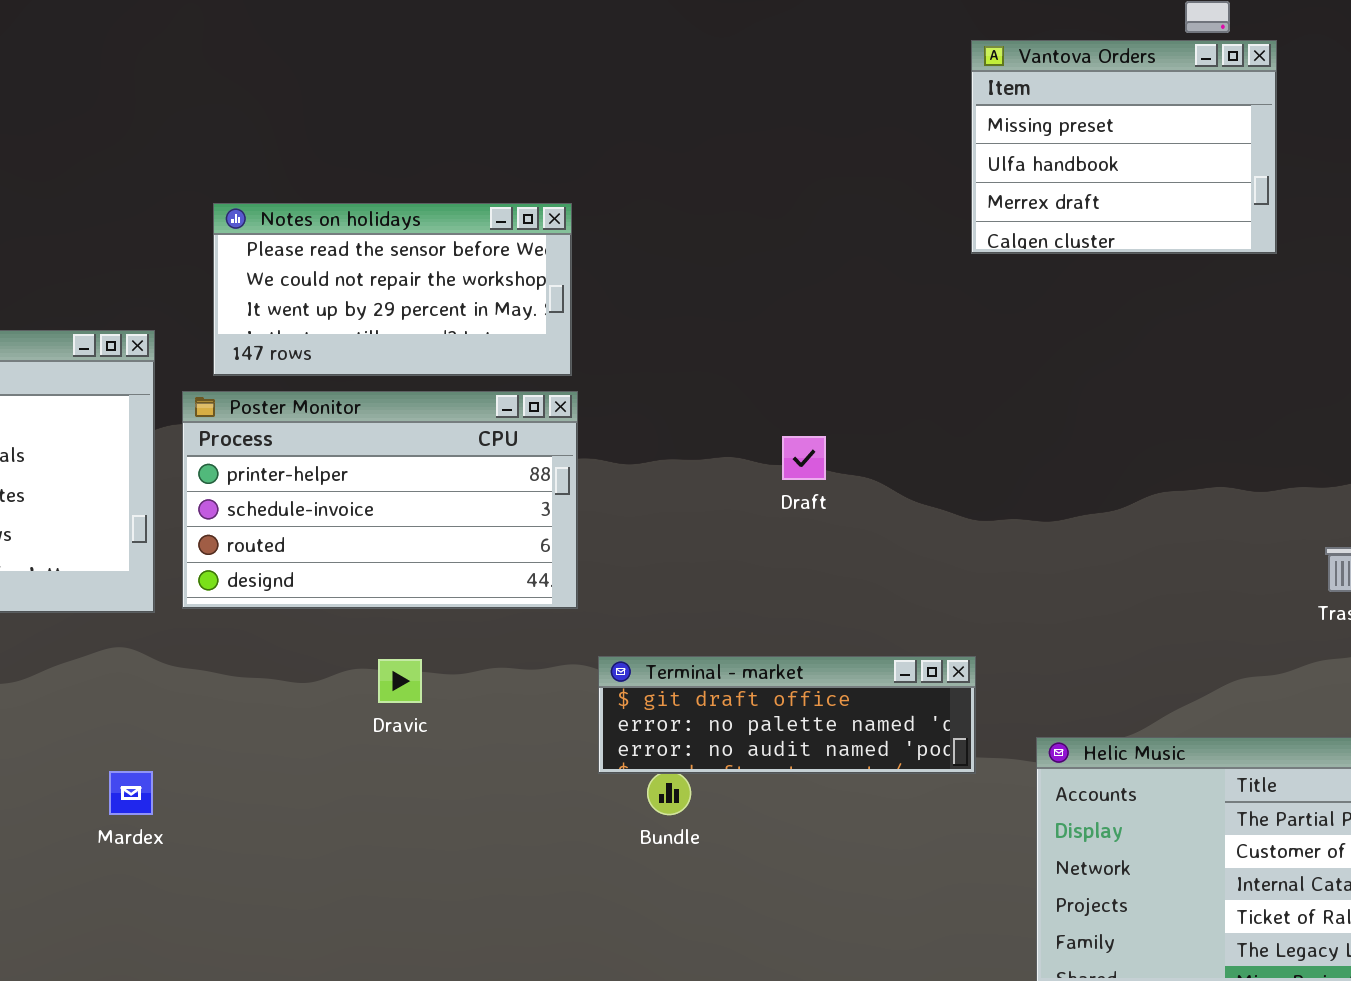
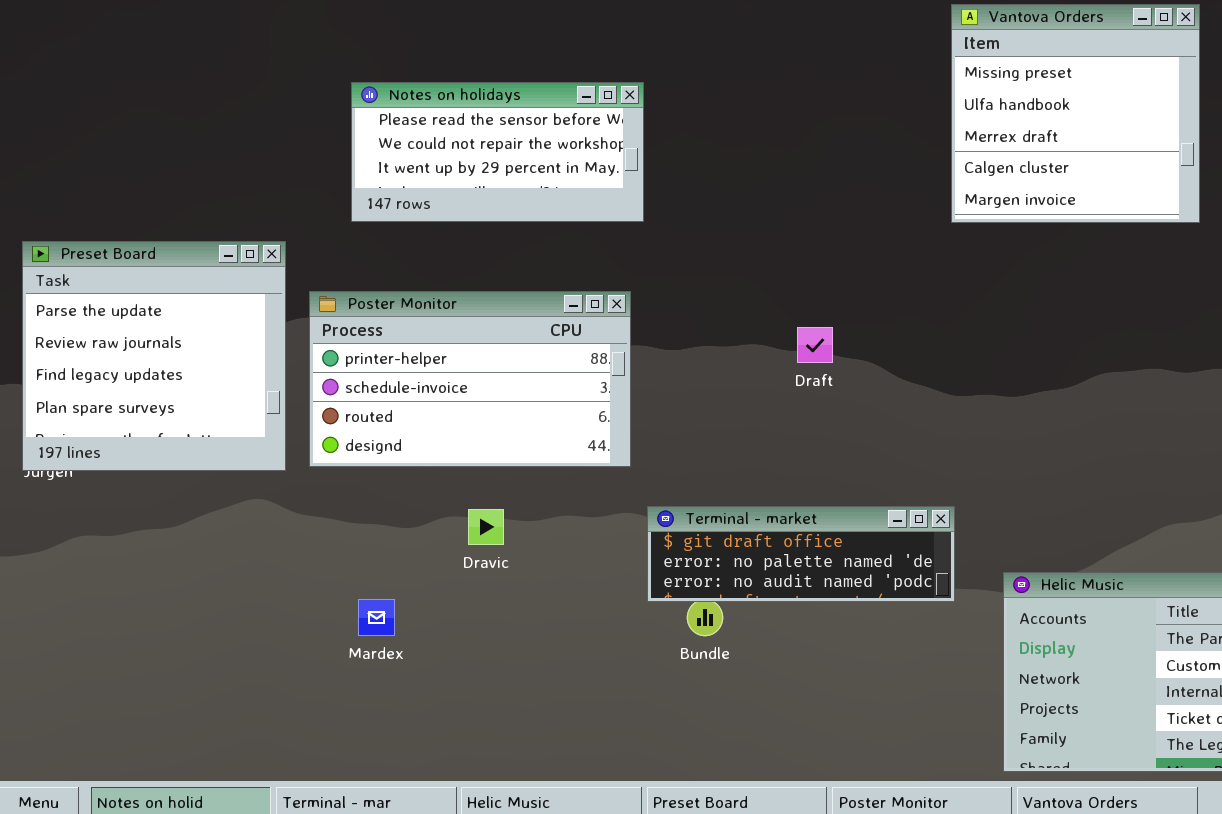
Vantova Orders: [971,40,1277,254] -> [951,4,1200,223], resized
Notes on holidays: [213,203,572,376] -> [351,82,644,222], moved
Mardex: [109,771,153,815] -> [358,599,395,636], moved

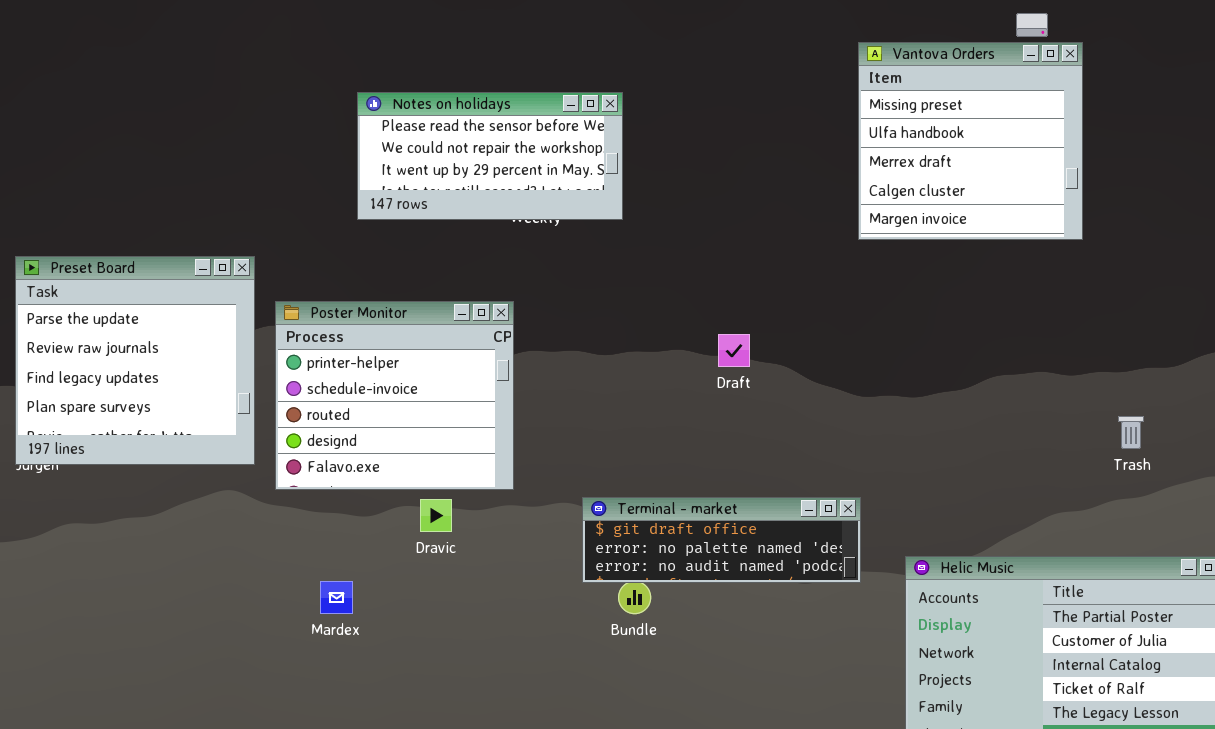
Notes on holidays: [351,82,644,222] -> [357,92,623,220], moved
Poster Monitor: [309,291,631,467] -> [275,301,514,490], resized

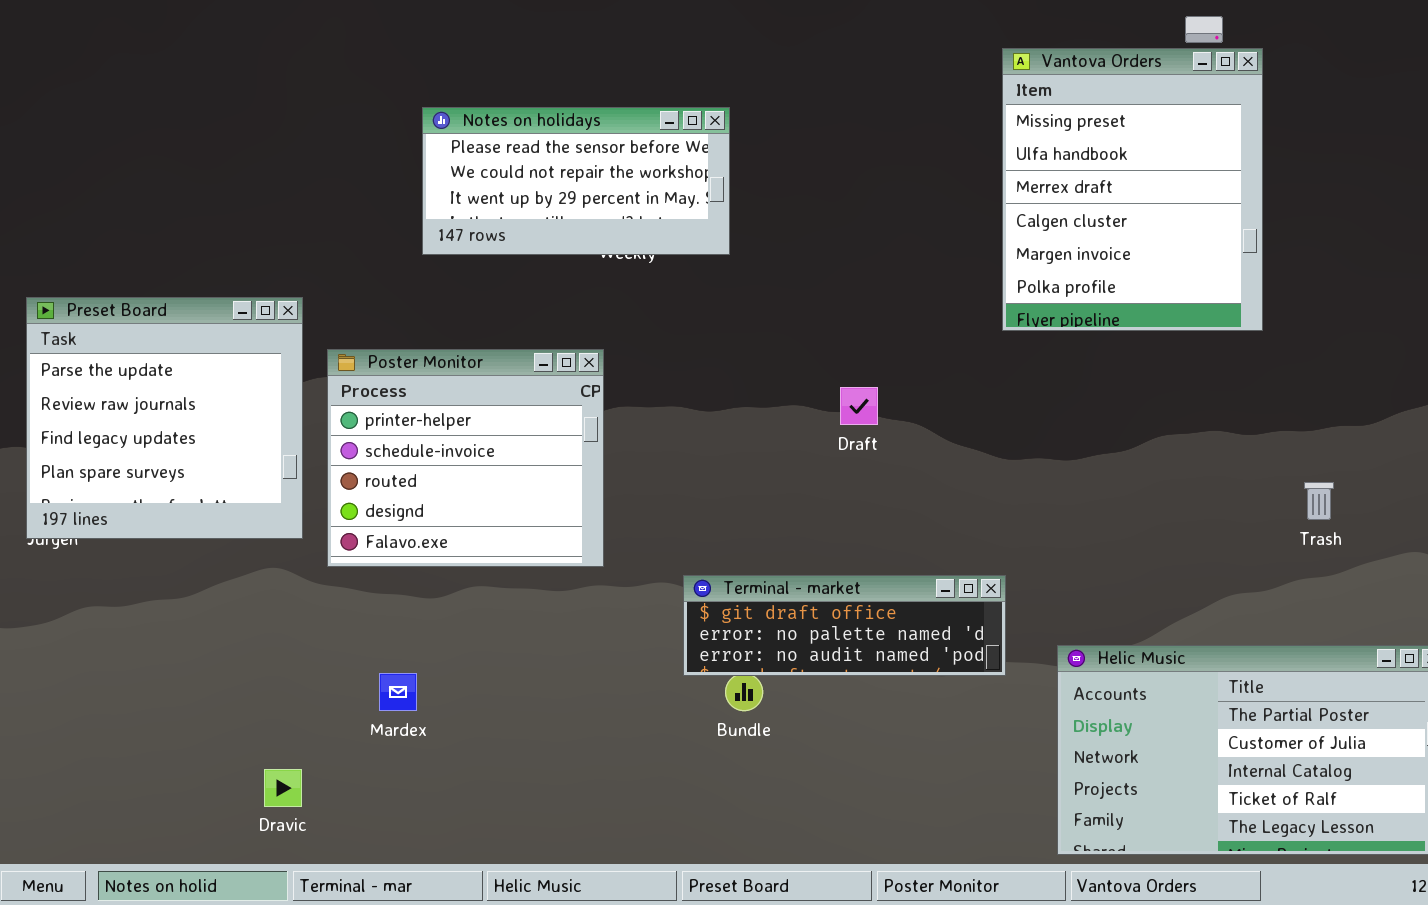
Vantova Orders: [858,42,1083,240] -> [1002,48,1263,331], resized
Dravic: [420,499,452,532] -> [264,769,302,807], moved

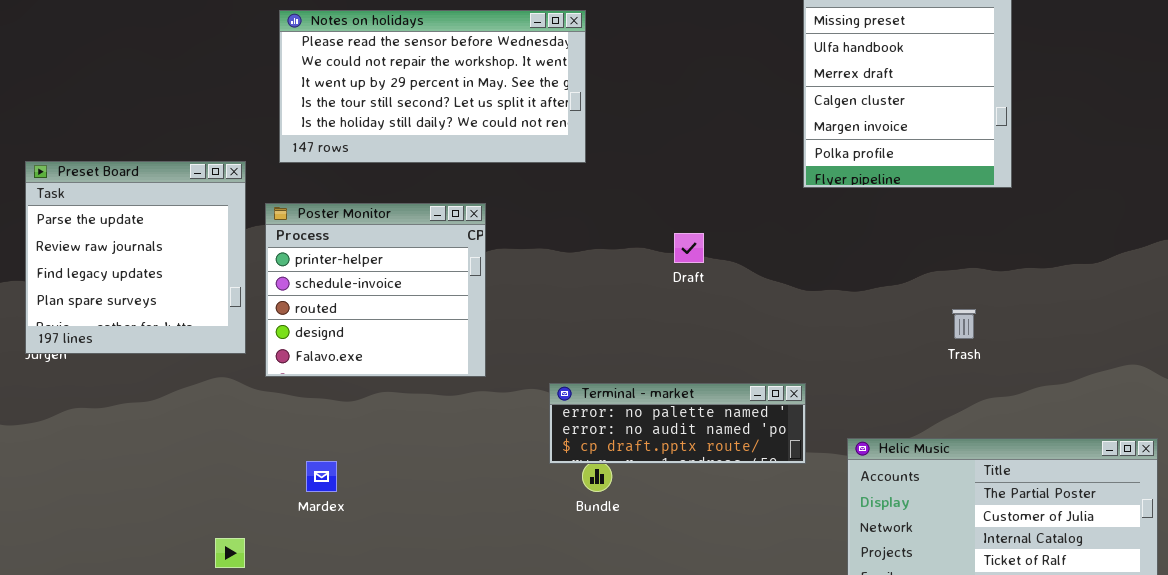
Notes on holidays: [422,107,730,255] -> [279,10,586,163], resized
Trash: [1304,482,1334,520] -> [952,309,976,339], moved
Terminal - market: [683,575,1006,676] -> [549,383,806,464], scrolled down 1 row

